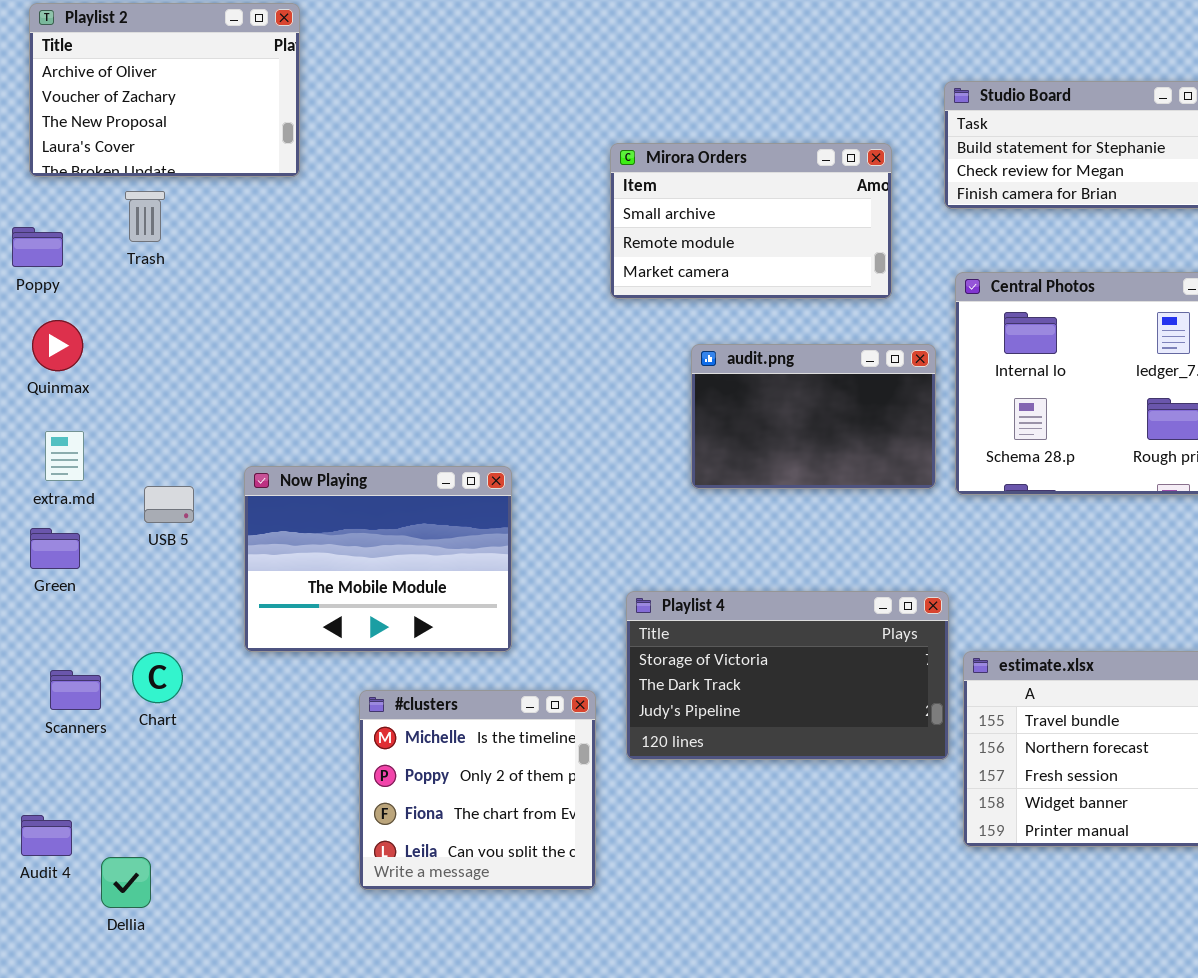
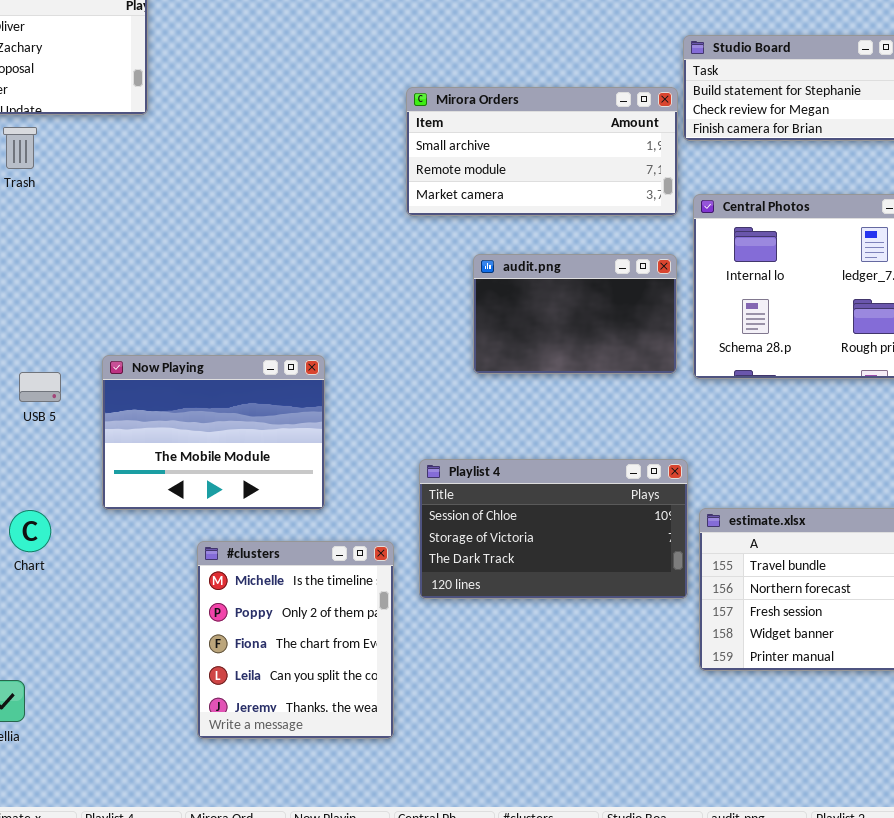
Mirora Orders: [610,143,892,299] -> [406,87,678,216], resized
Playlist 4: [626,591,949,760] -> [419,459,688,599], scrolled up 1 row
#clusters: [359,690,596,890] -> [197,541,394,739], resized

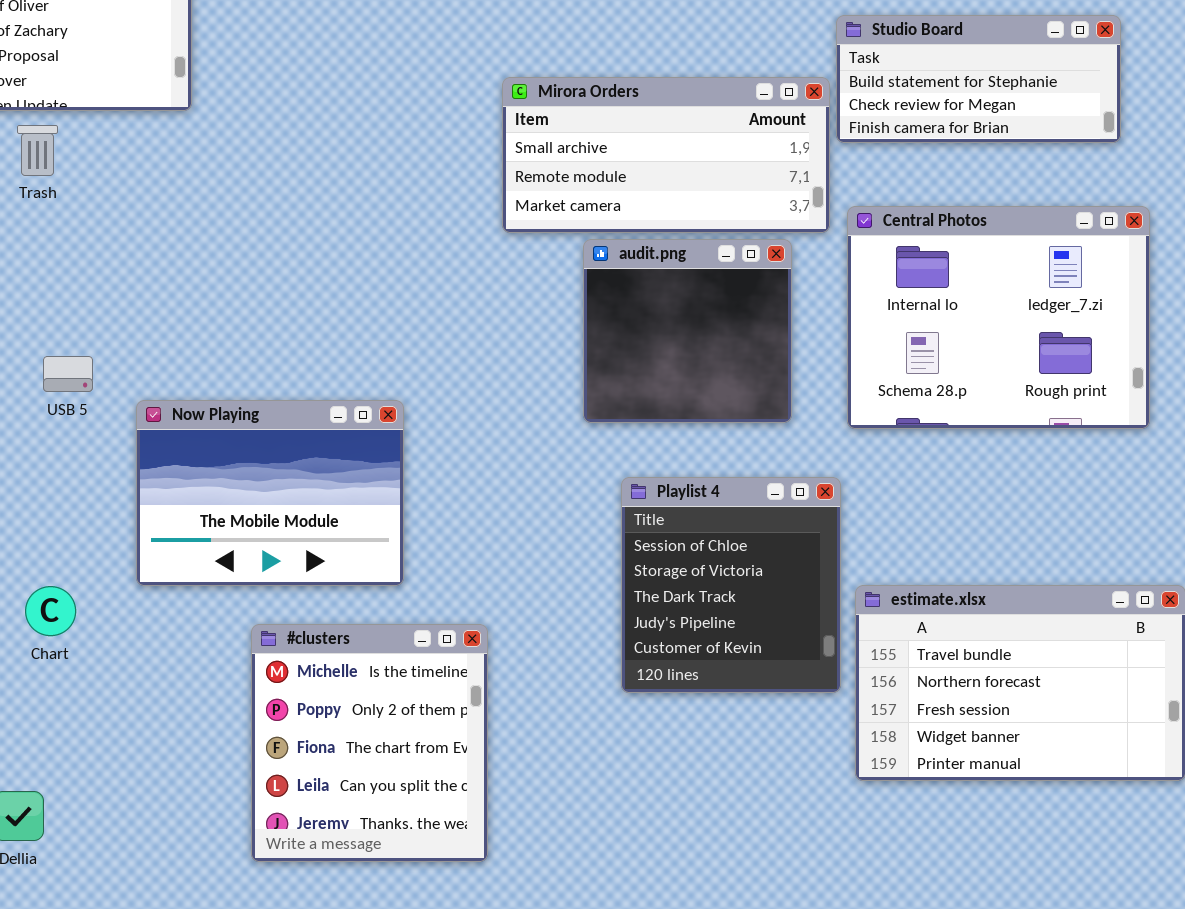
audit.png: [473,254,677,374] -> [583,239,792,423], resized
USB 5: [19,372,61,402] -> [43,356,93,392], moved
Playlist 4: [419,459,688,599] -> [621,477,841,693], resized

